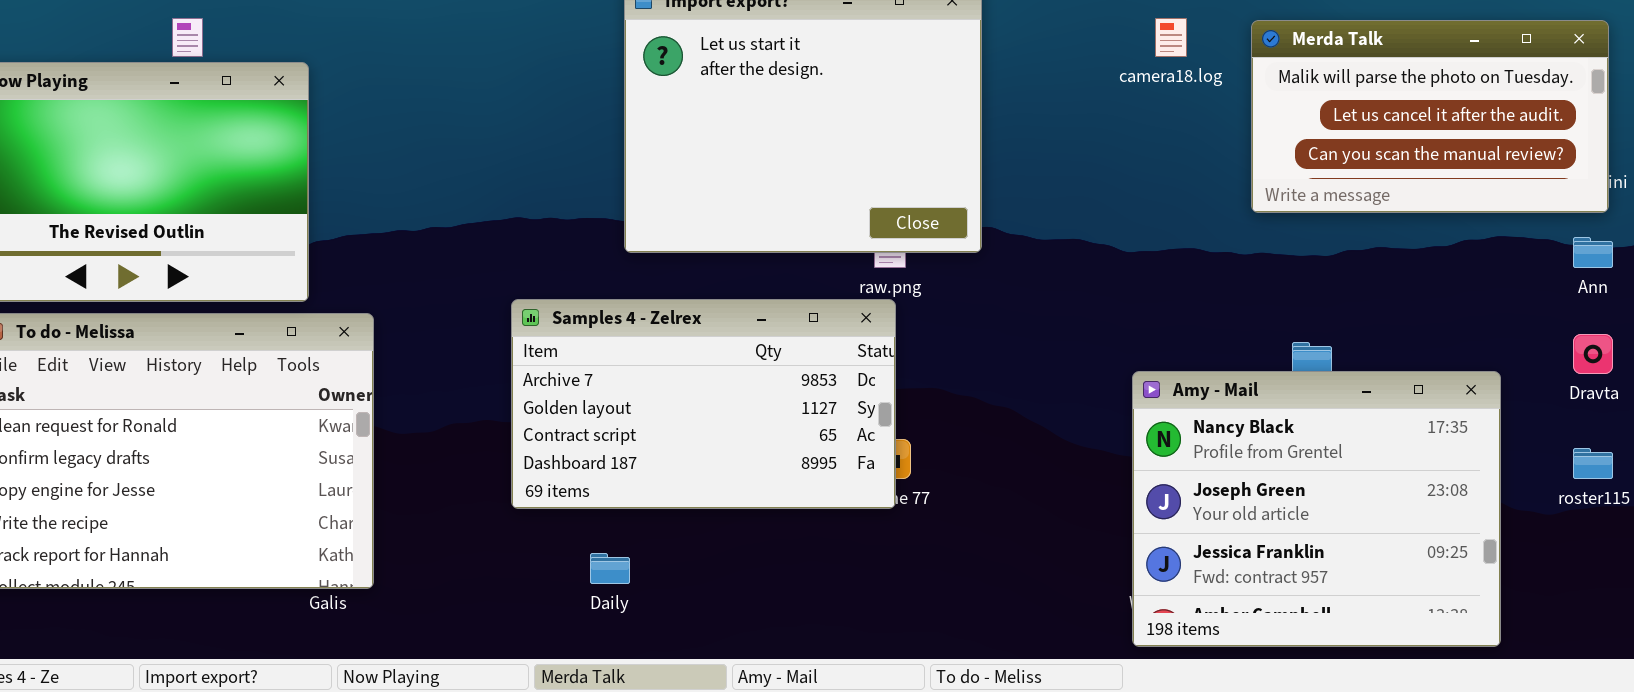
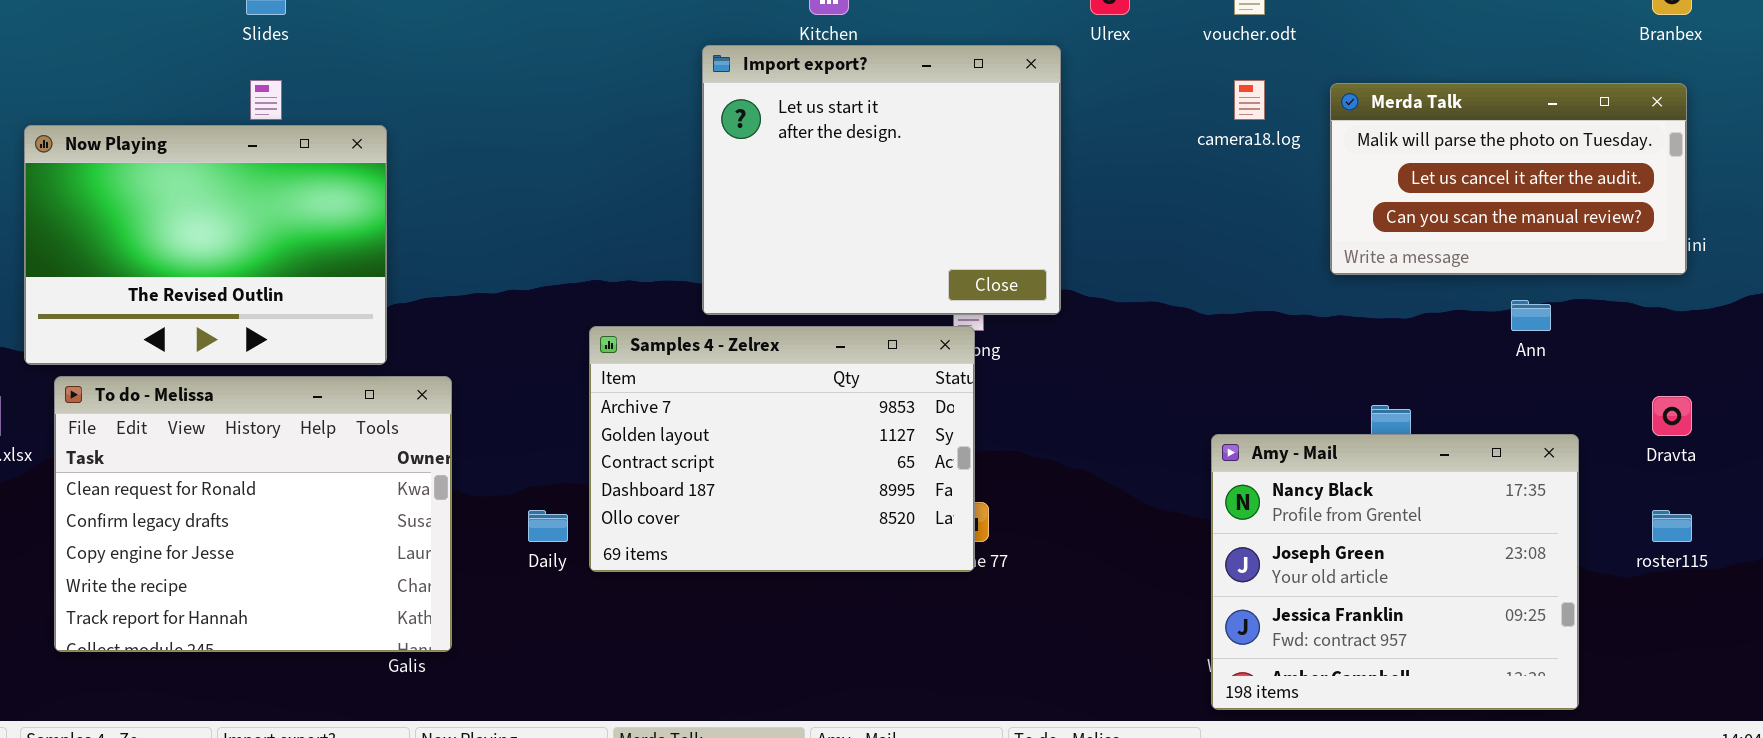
Ann: [1573,237,1613,268] -> [1511,300,1551,331], moved
Samples 4 - Zelrex: [511,299,896,509] -> [589,326,975,572], resized
Daily: [590,553,630,584] -> [528,510,568,542], moved

